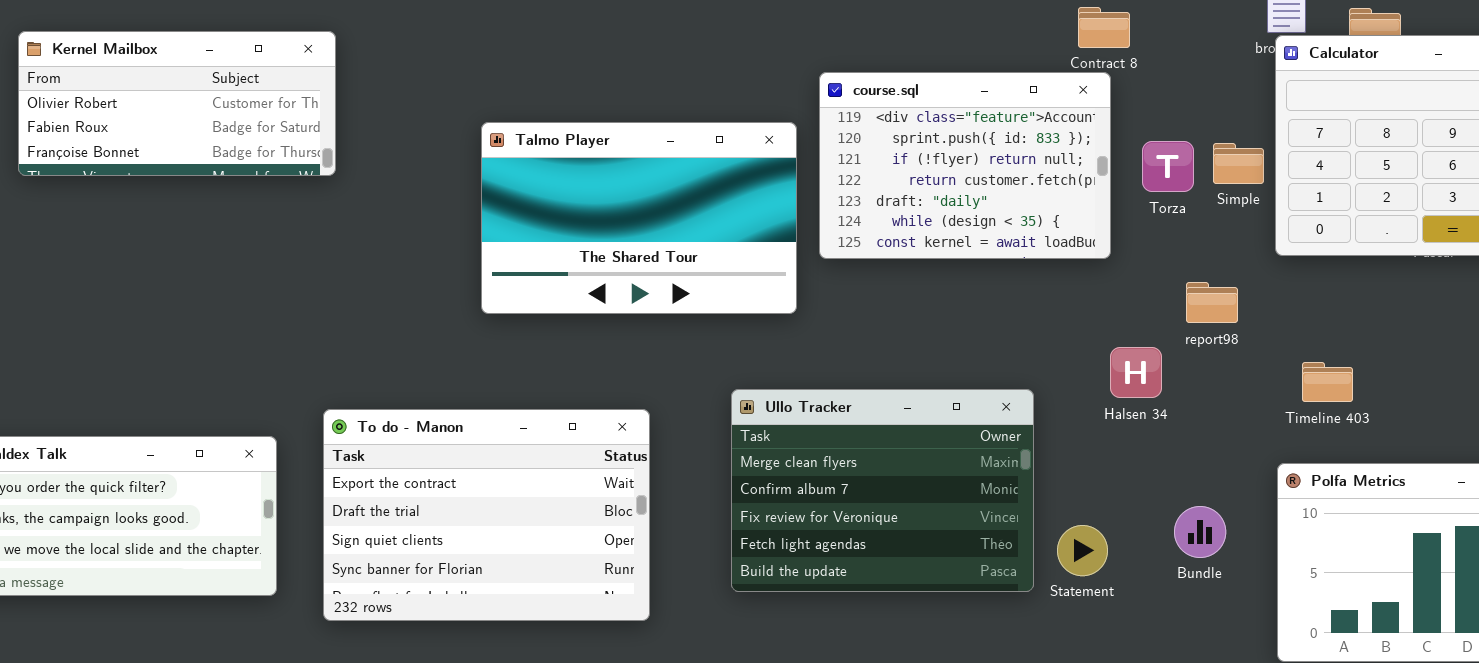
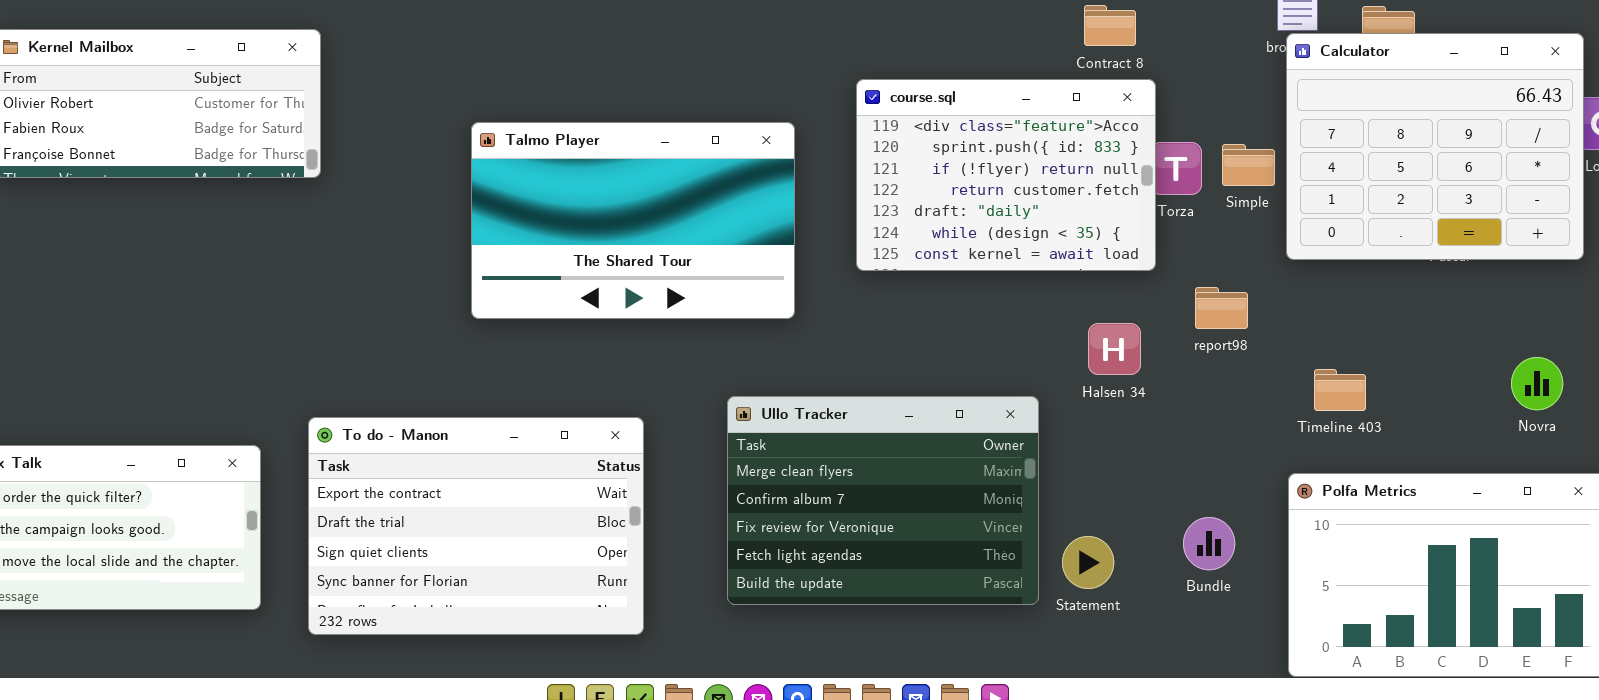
course.sql: [819,72,1111,259] -> [856,79,1156,271], moved
Halsen 34: [1110,347,1162,398] -> [1088,323,1141,375], moved

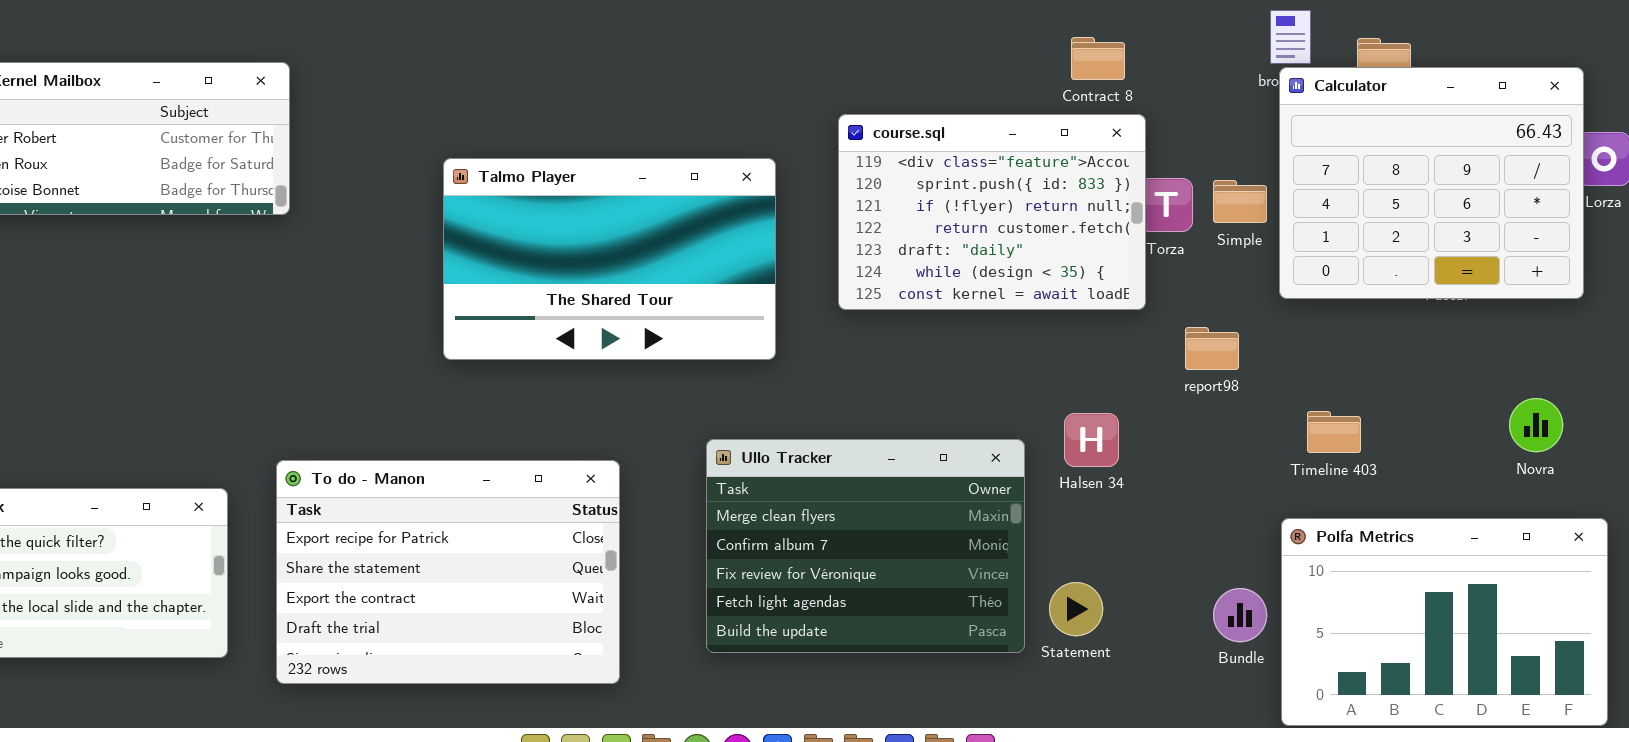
Halsen 34: [1088,323,1141,375] -> [1064,413,1119,467], moved
To do - Manon: [308,417,644,635] -> [276,460,620,684], scrolled up 2 rows
Bundle: [1183,517,1235,570] -> [1213,588,1267,642], moved

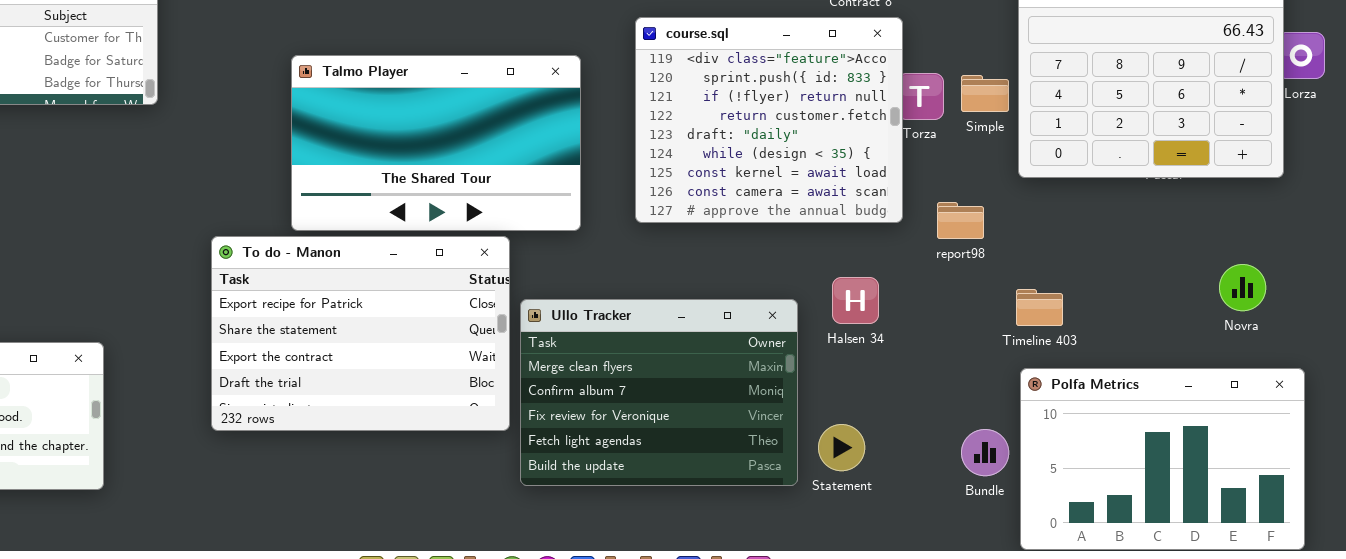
course.sql: [838,114,1146,310] -> [635,17,903,223], resized
Timeline 403: [1307,411,1361,453] -> [1016,289,1063,326], moved
To do - Manon: [276,460,620,684] -> [211,236,510,431], moved

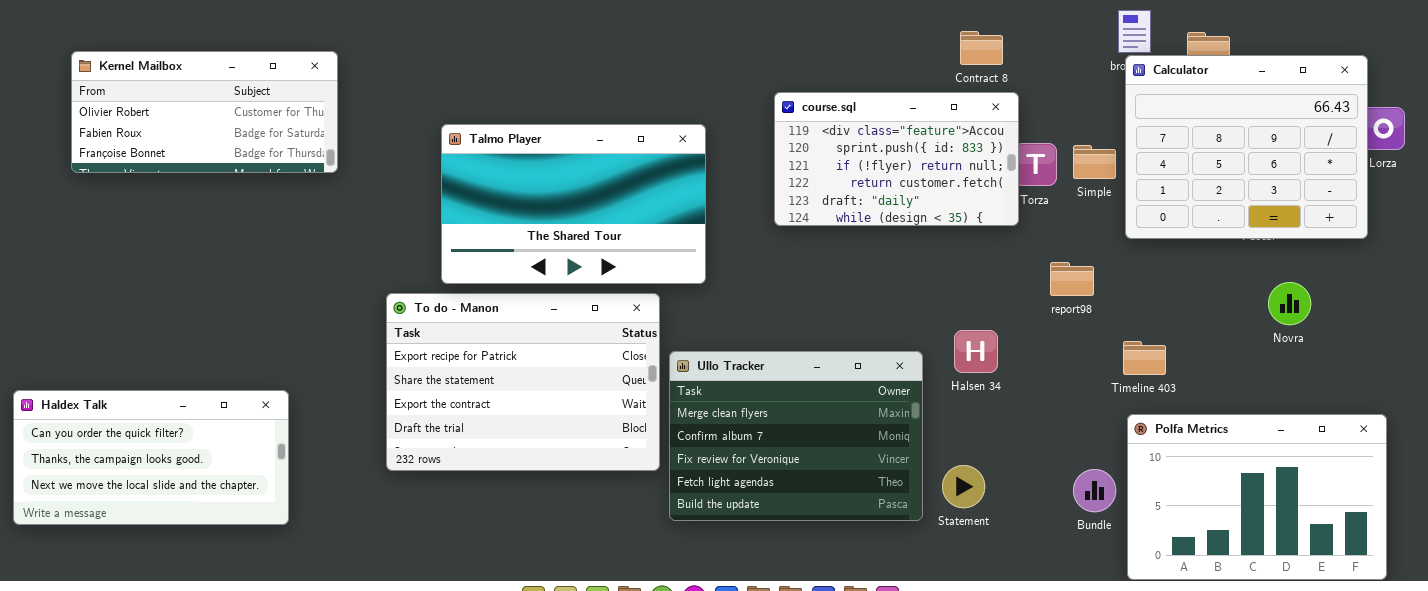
course.sql: [635,17,903,223] -> [774,92,1019,226], resized
Talmo Player: [291,55,581,231] -> [441,124,706,284], moved
Novra: [1219,264,1266,311] -> [1268,282,1311,325], moved

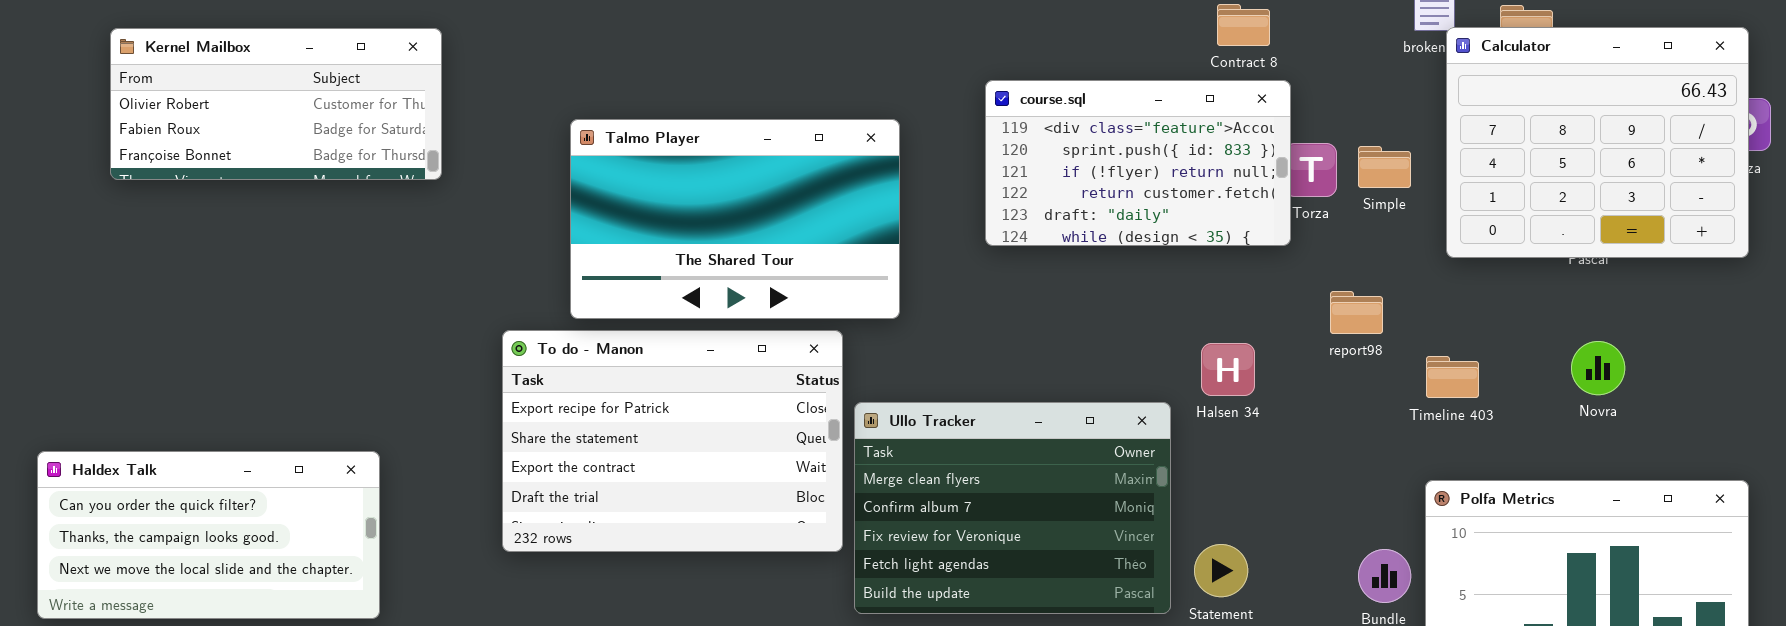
Calculator: [1125,55,1368,239] -> [1446,27,1749,258], moved
Novra: [1268,282,1311,325] -> [1571,341,1625,395], moved
Halsen 34: [954,330,998,373] -> [1201,343,1255,396], moved
Timeline 403: [1123,341,1166,375] -> [1426,356,1479,398], moved

